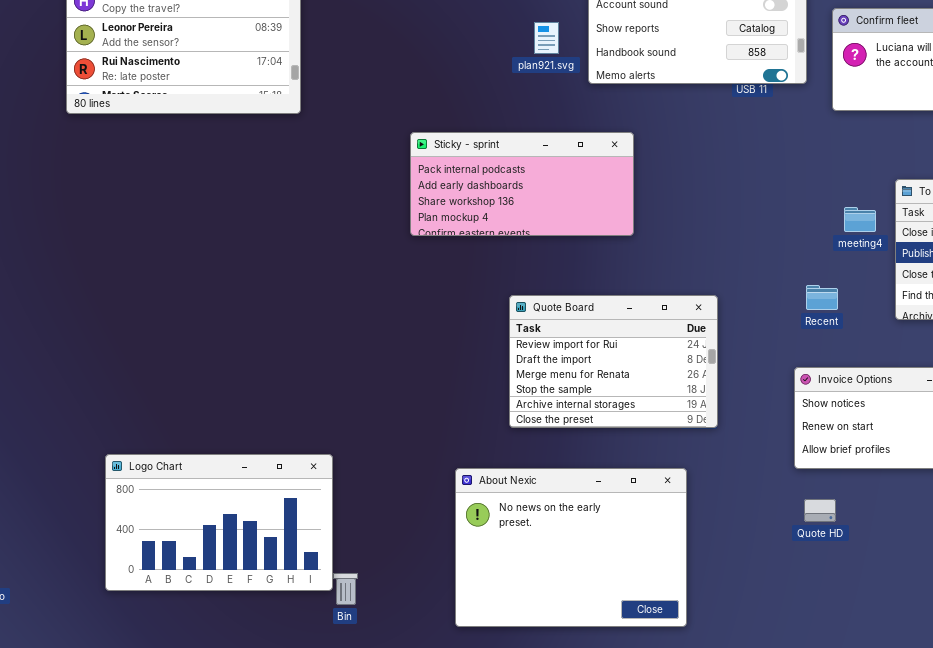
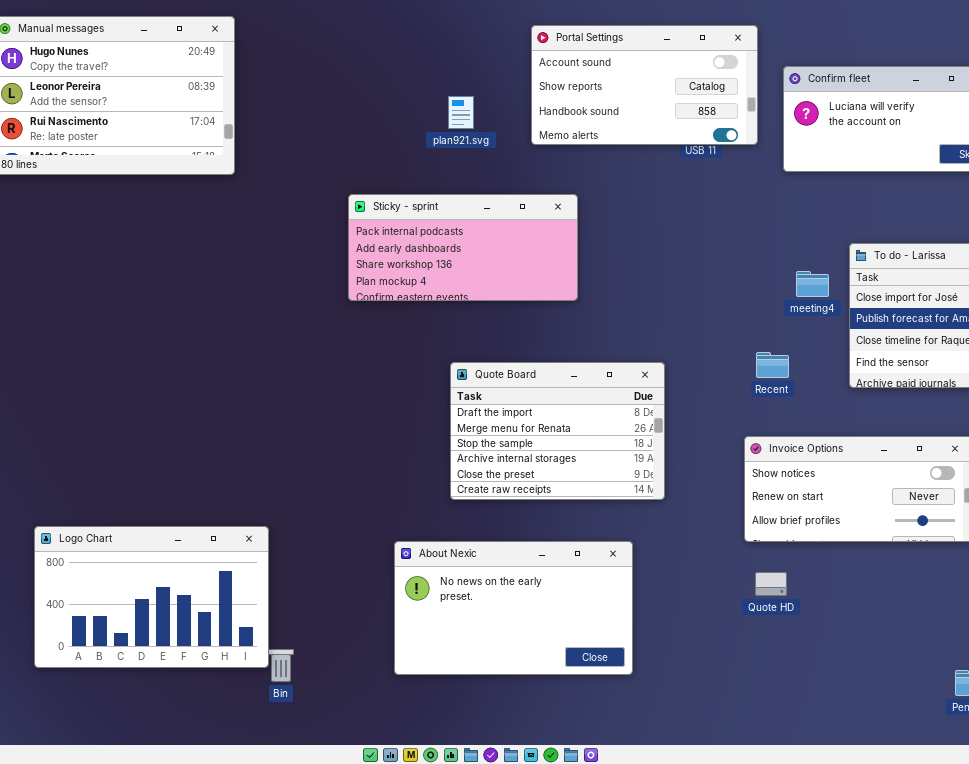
plan921.svg: [534,22,559,54] -> [448,96,474,129], moved
Quote Board: [509,295,718,428] -> [450,362,665,500], scrolled down 1 row
About Nexic: [455,468,687,627] -> [394,541,633,675], resized

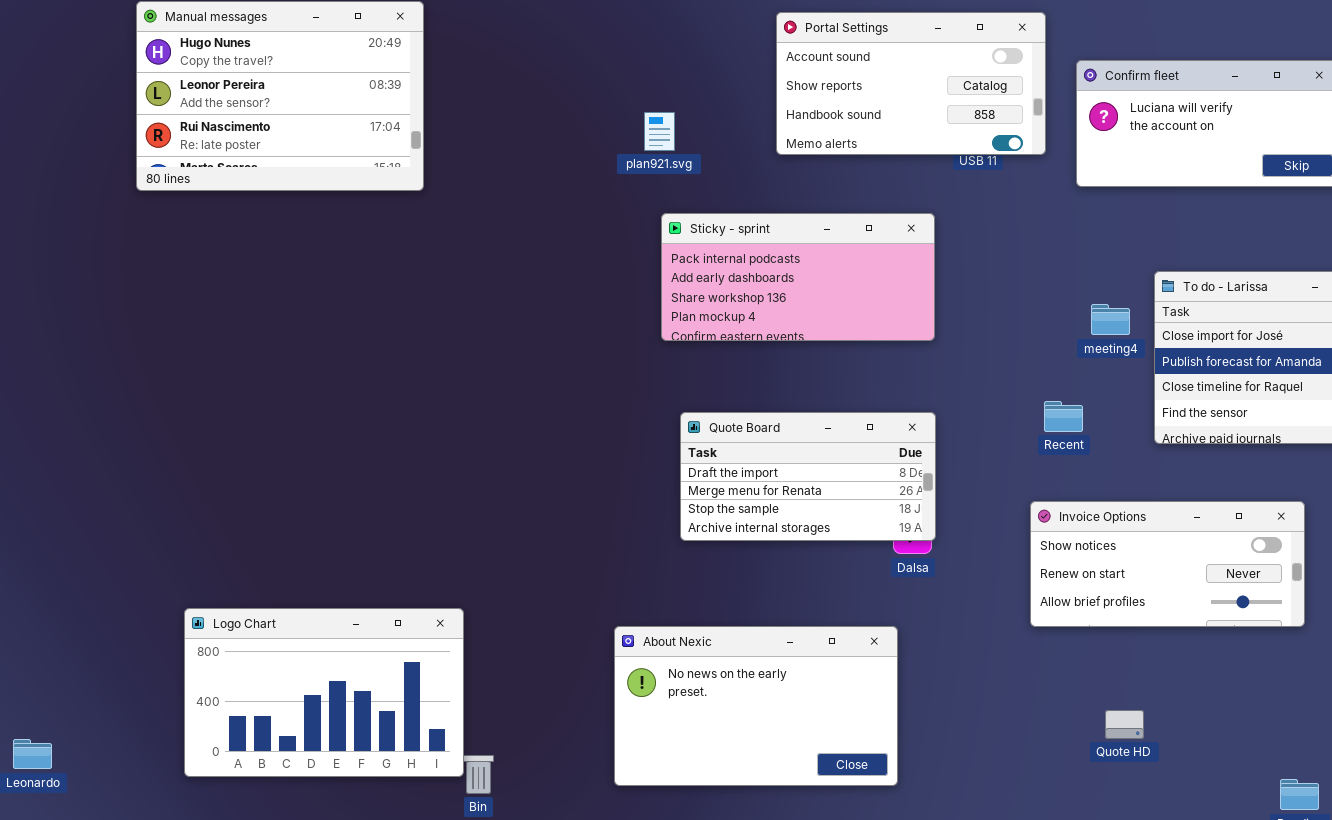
plan921.svg: [448,96,474,129] -> [644,112,675,151], moved
Sticky - sprint: [348,194,578,301] -> [661,213,935,341], moved
Quote Board: [450,362,665,500] -> [680,412,936,541], resized
Quote HD: [755,572,787,596] -> [1105,710,1144,739], moved

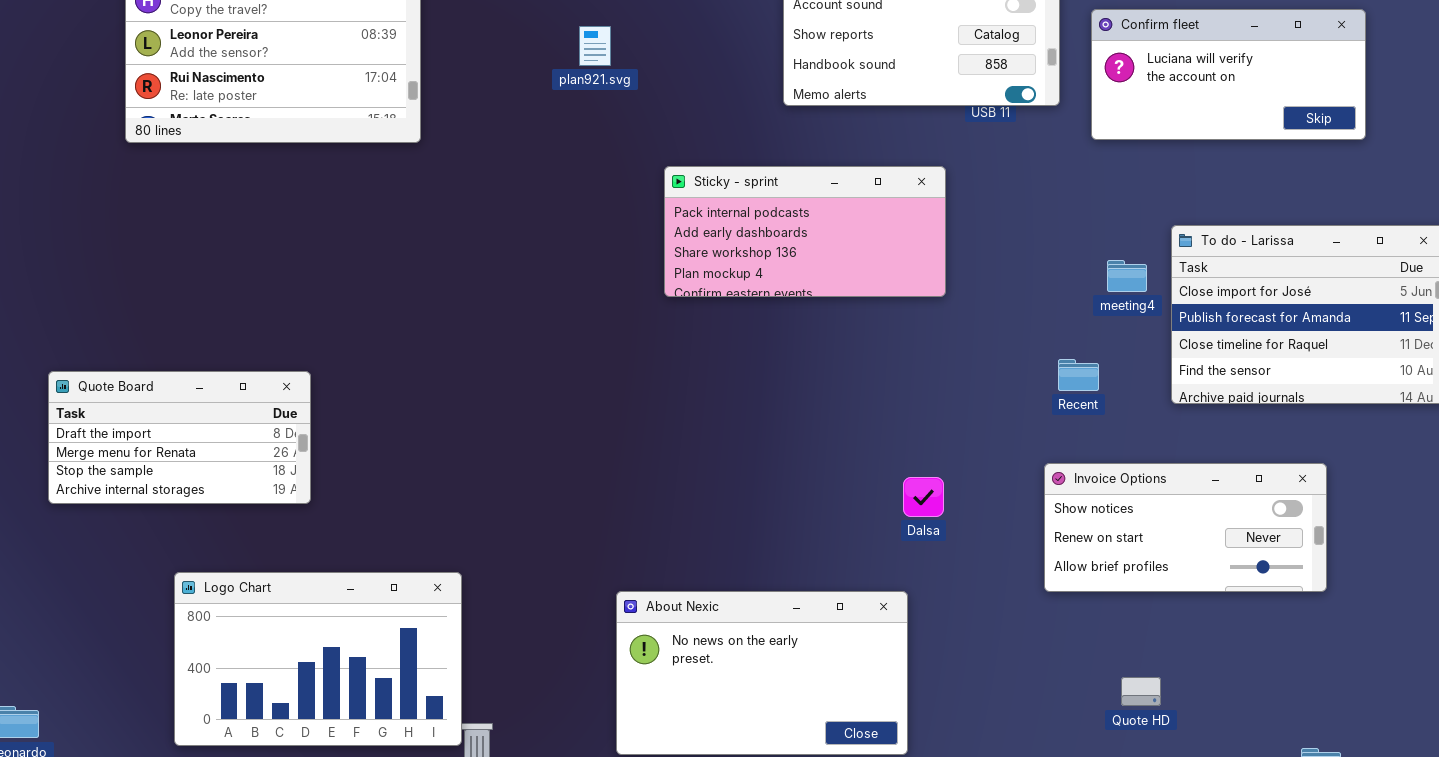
plan921.svg: [644,112,675,151] -> [579,26,611,66], moved
Quote Board: [680,412,936,541] -> [48,371,311,504], moved

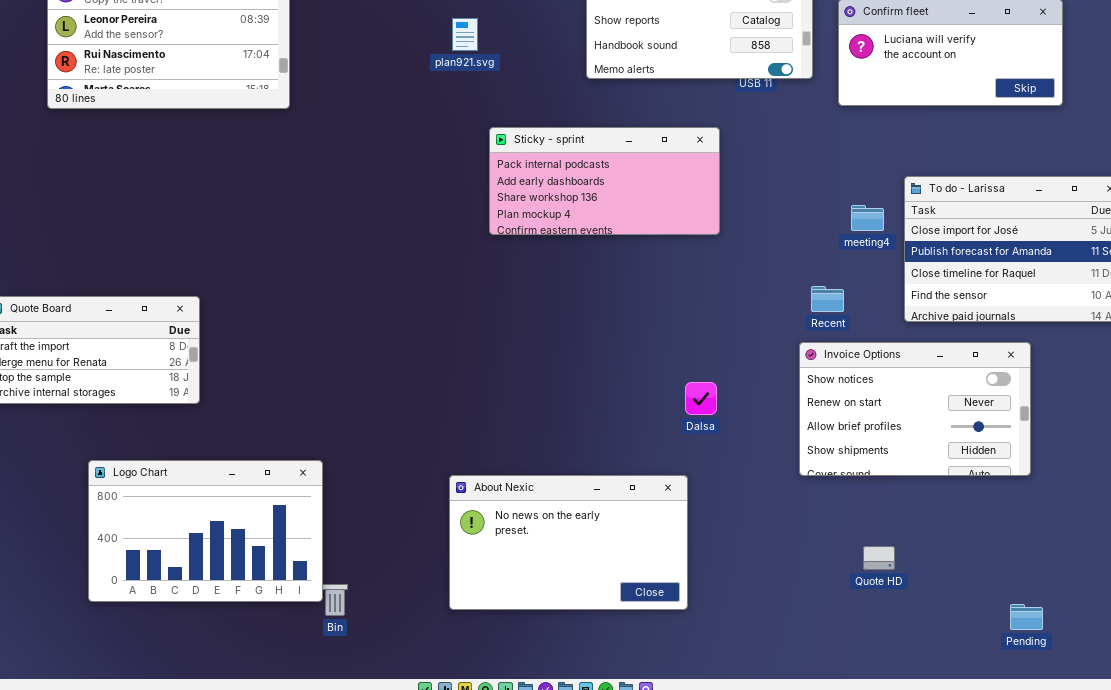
plan921.svg: [579,26,611,66] -> [452,18,478,51], moved
Invoice Options: [1044,463,1327,592] -> [799,342,1031,476], resized

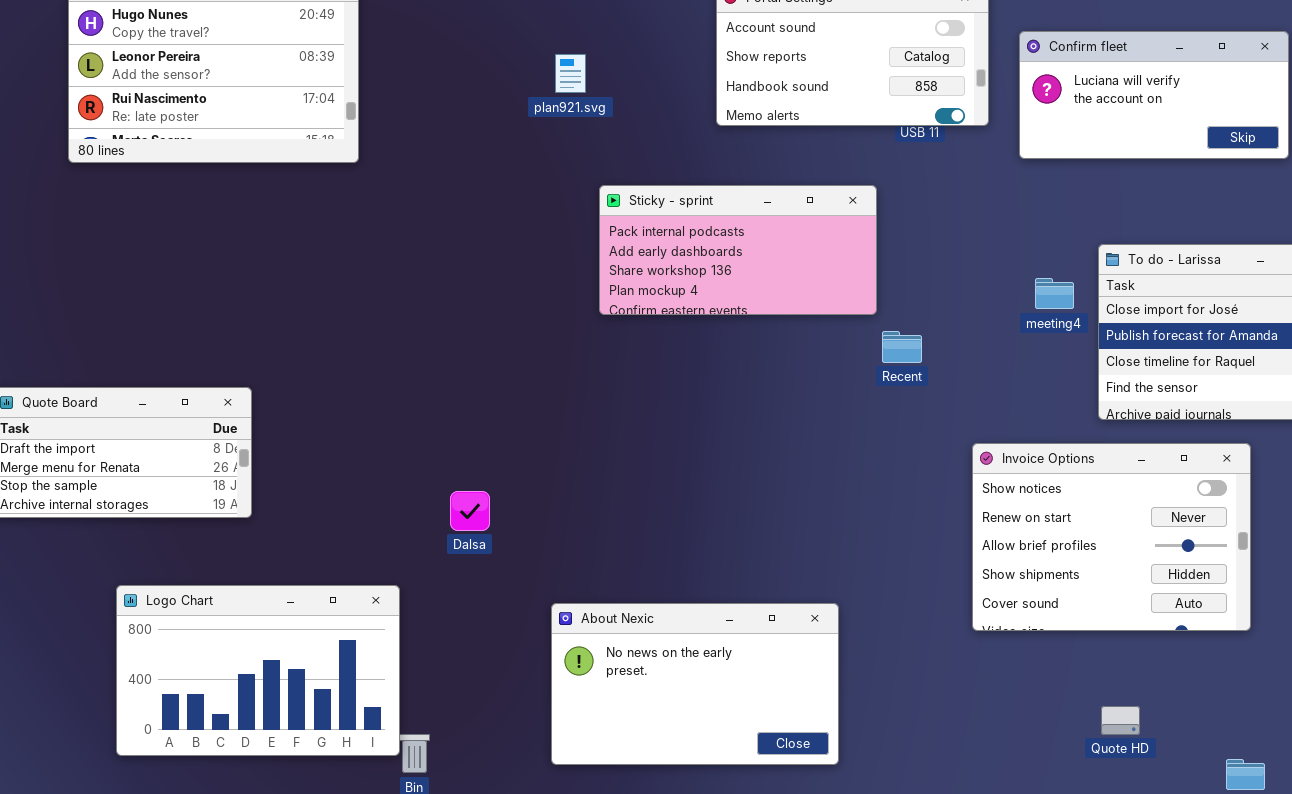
Recent: [811,286,844,312] -> [882,331,922,363], moved
Invoice Options: [799,342,1031,476] -> [972,443,1251,631], resized
Dalsa: [685,382,717,415] -> [450,491,490,531], moved
Quote HD: [863,546,895,570] -> [1101,706,1140,735], moved

